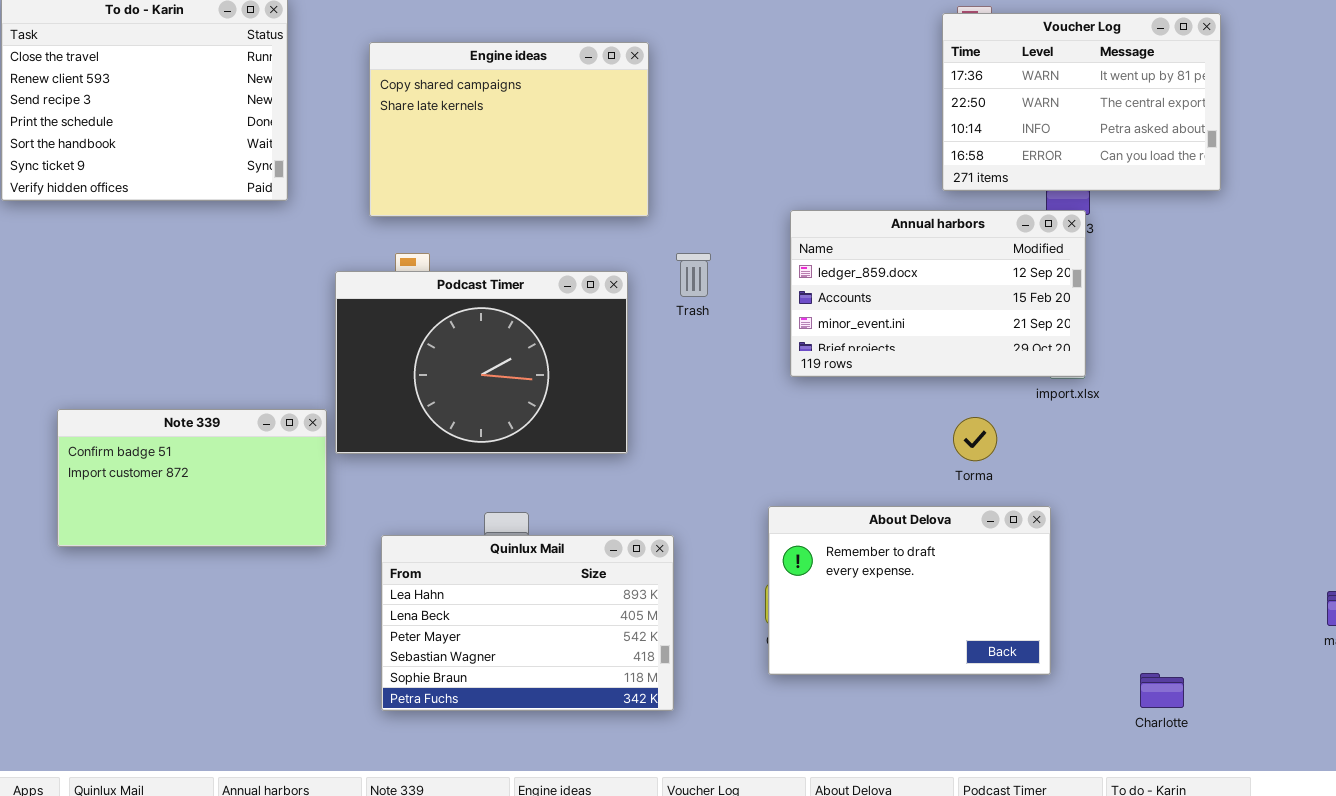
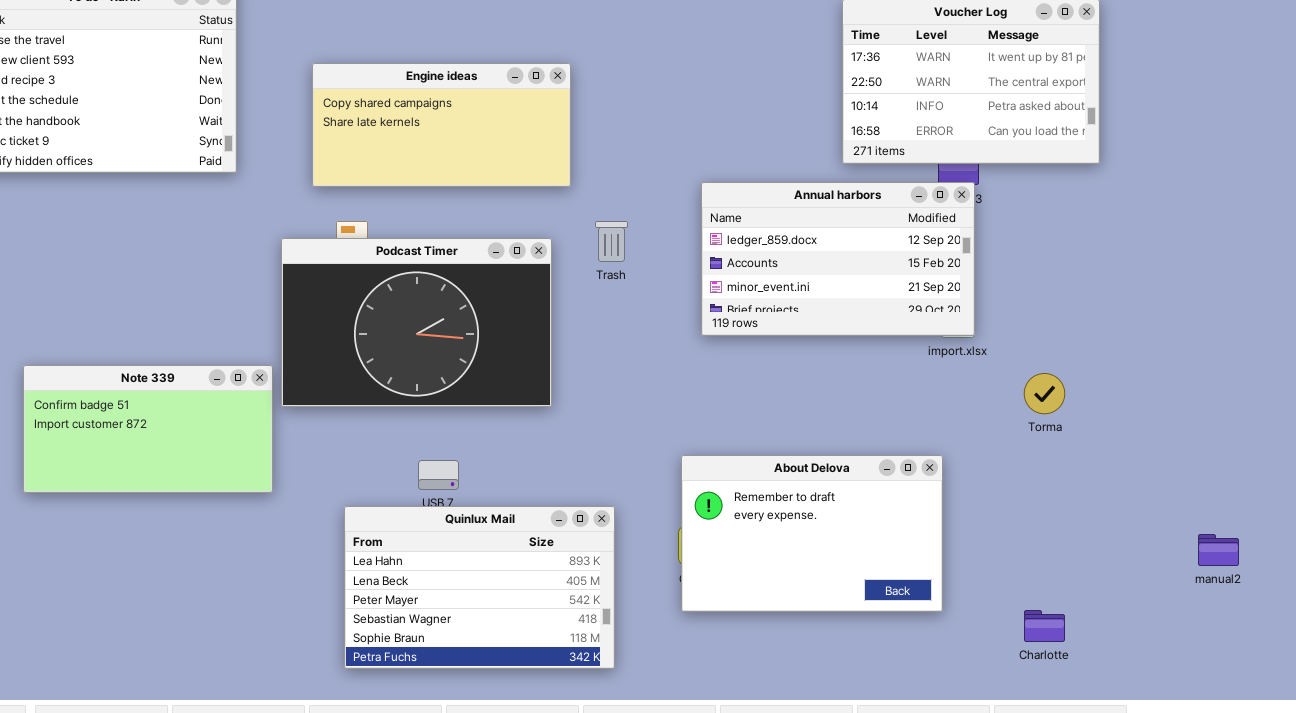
Engine ideas: [369,42,649,217] -> [312,63,571,187], resized
Torma: [953,417,997,461] -> [1024,373,1065,414], moved
Quinlux Mail: [381,535,674,711] -> [344,506,615,669], moved

